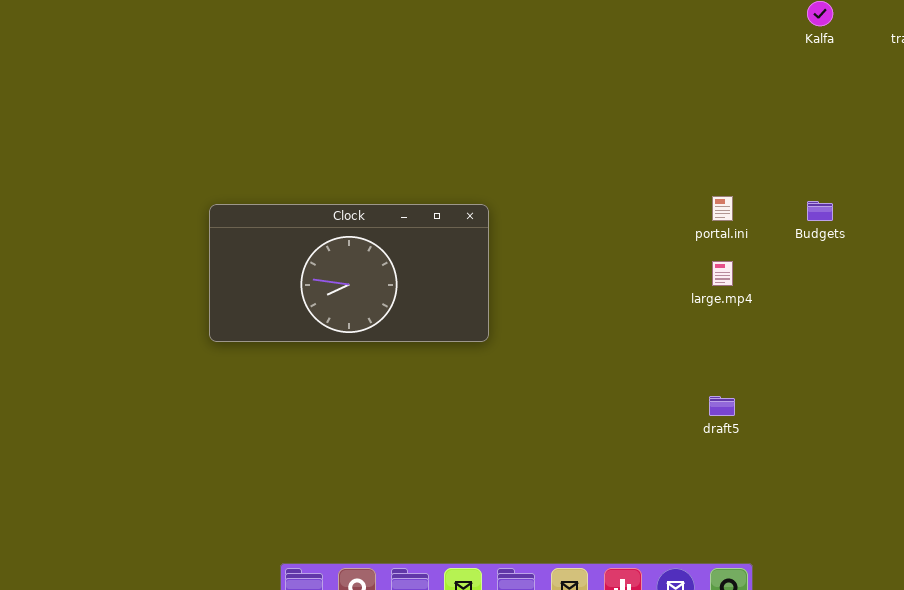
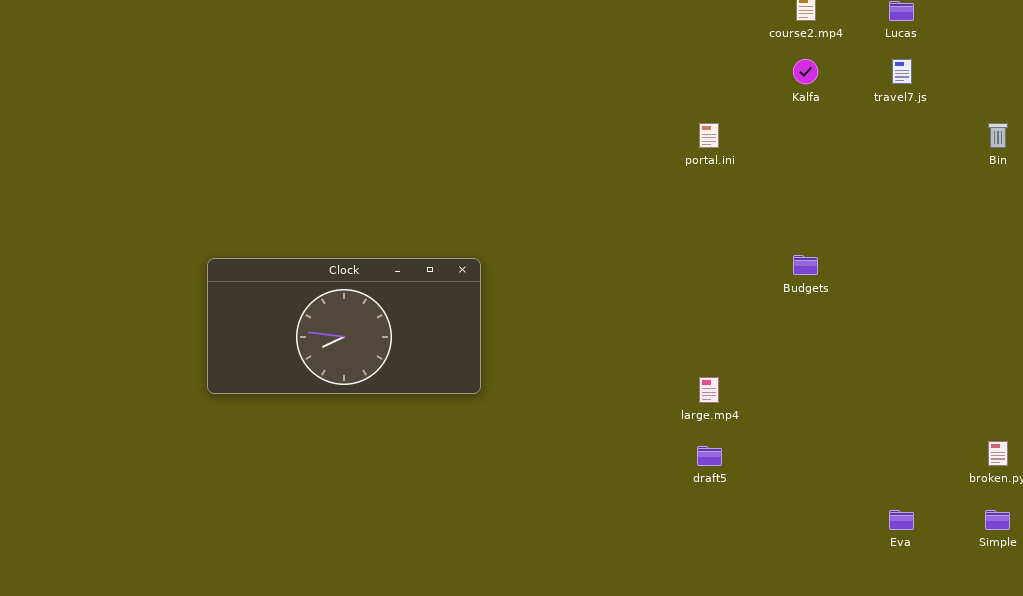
portal.ini: [712,196,733,221] -> [699,123,719,148], moved
large.mp4: [712,261,733,286] -> [699,377,719,403], moved

